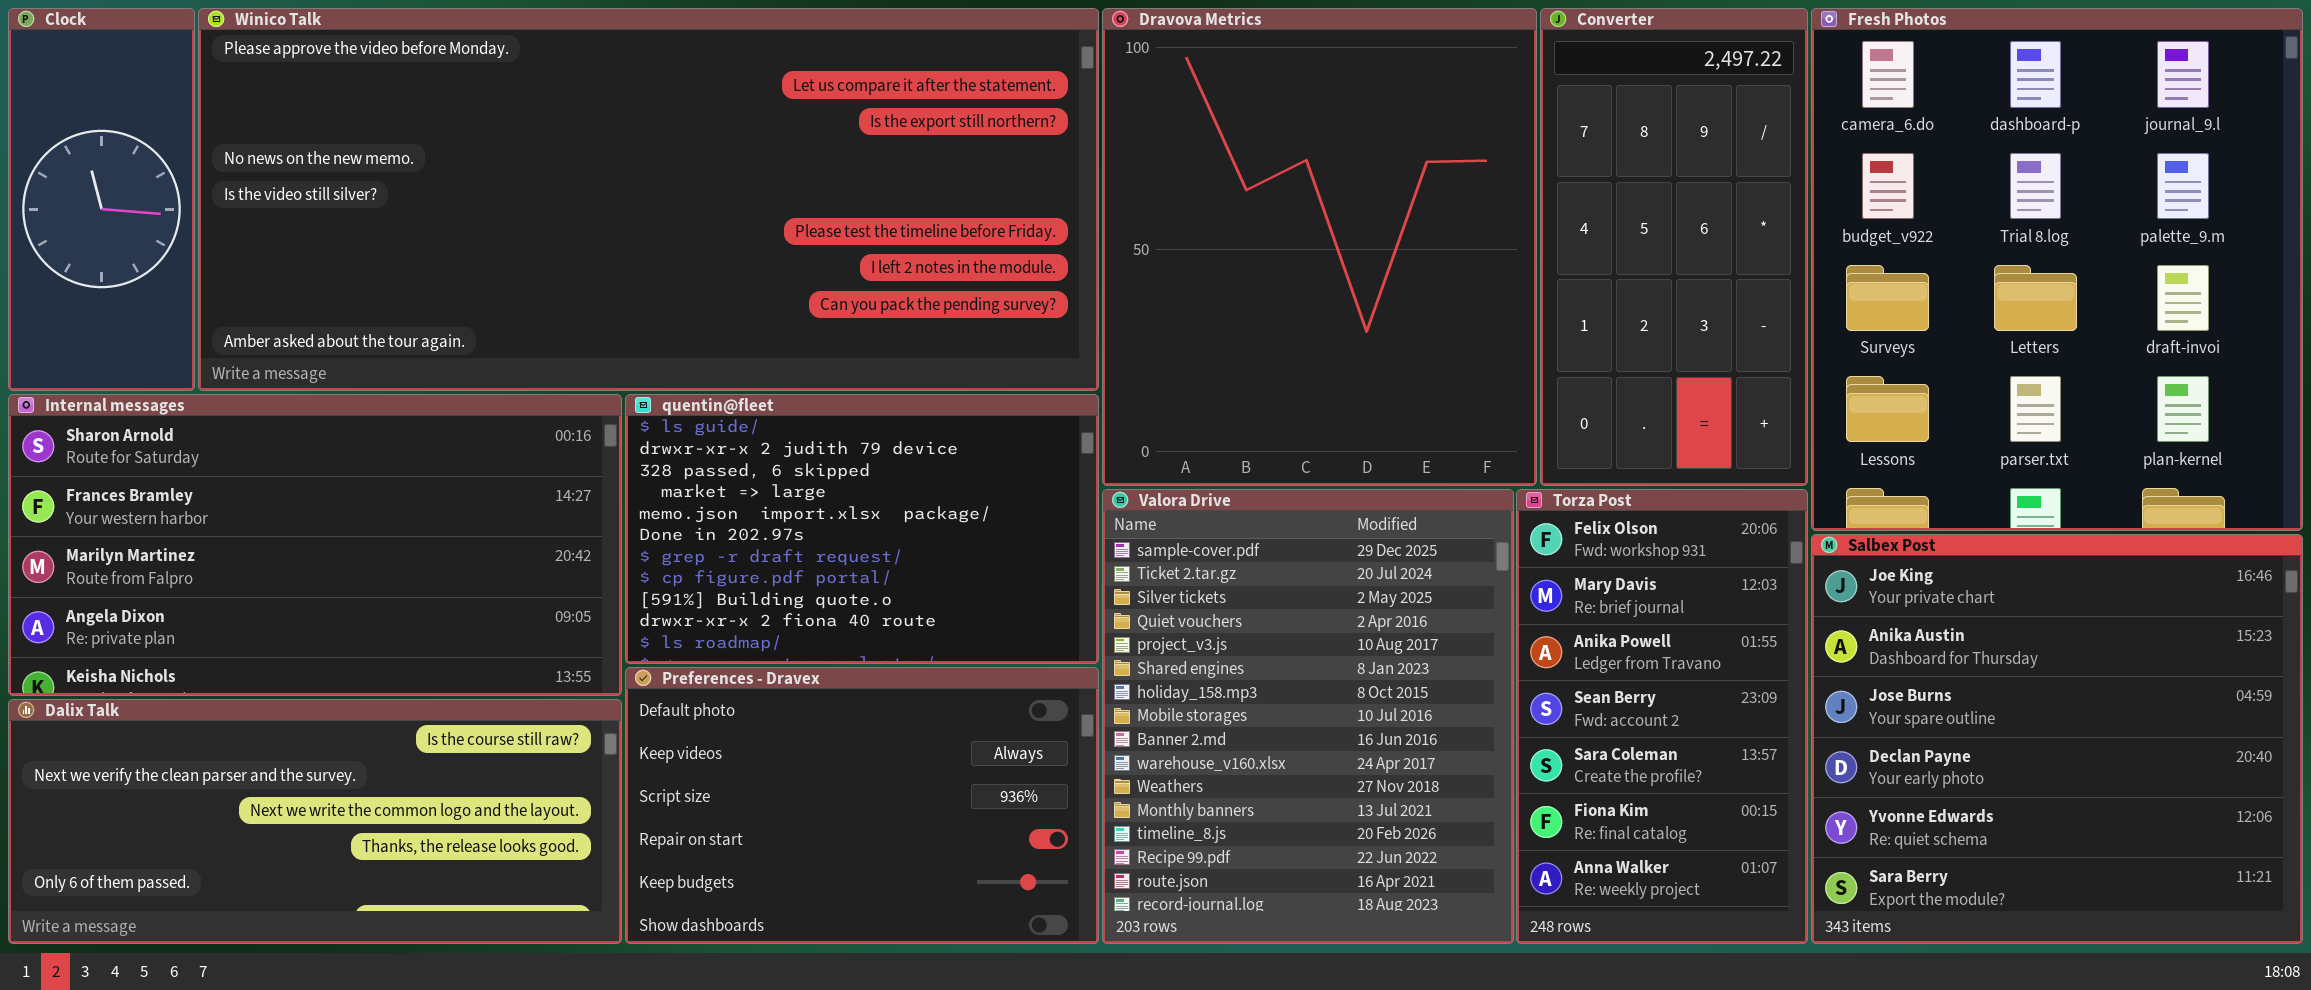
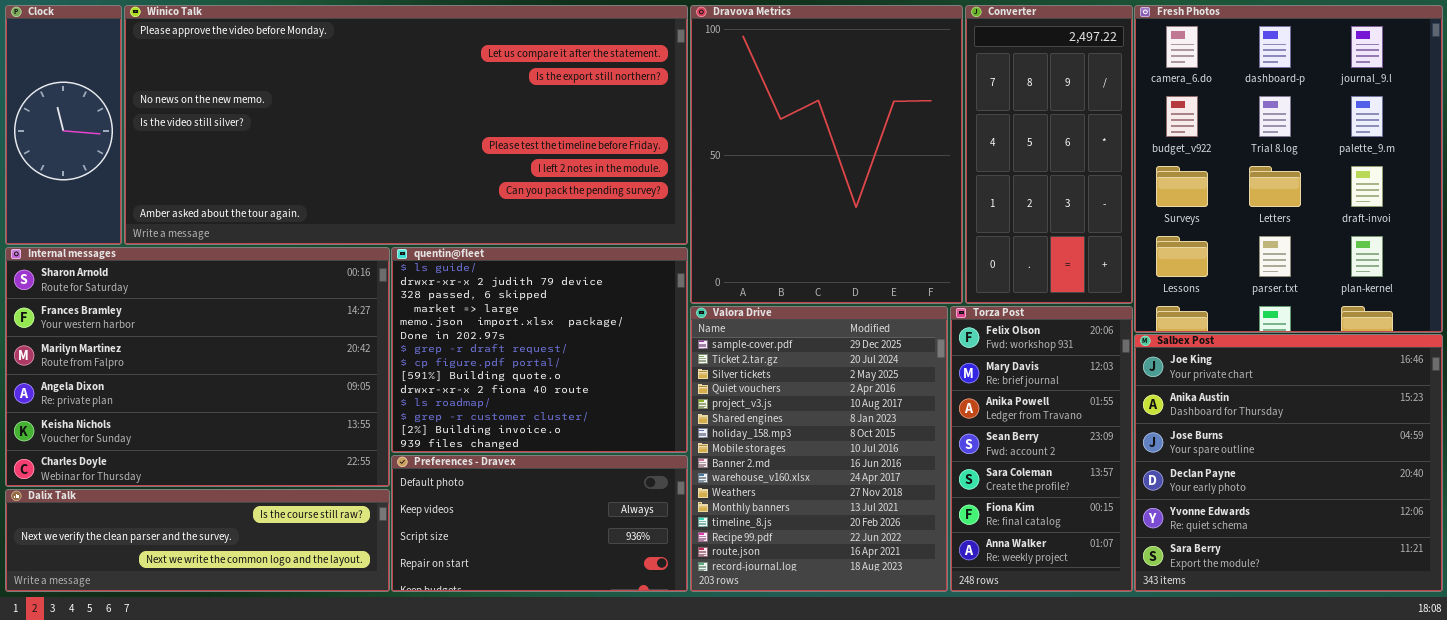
Internal messages: [8,394,622,696] -> [5,247,390,487], resized
quentin@fleet: [625,394,1099,664] -> [391,247,688,453], resized
Preferences - Dravex: [625,667,1099,944] -> [391,455,688,592], resized
Dalix Talk: [8,699,622,944] -> [5,489,390,592], resized

